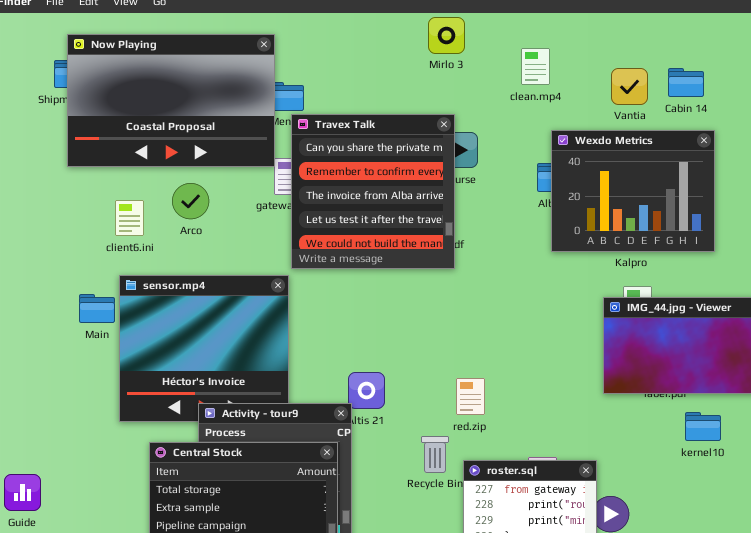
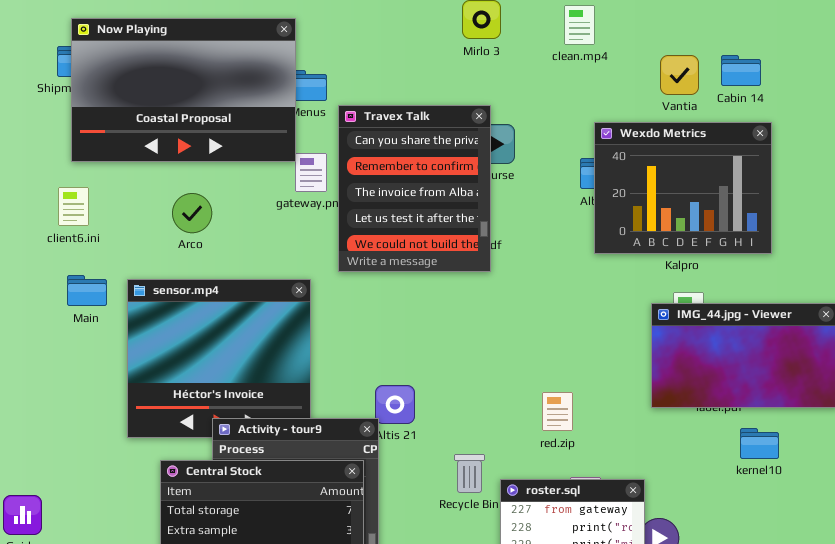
clean.mp4: [521,48,550,85] -> [564,5,595,45], moved
Travex Talk: [291,114,455,269] -> [338,105,491,272], resized
Arco: [172,183,209,219] -> [172,193,212,233], moved
client6.ini: [115,200,144,236] -> [58,187,89,226], moved
Main: [79,294,115,323] -> [67,275,107,306], moved
red.zip: [456,378,485,415] -> [542,392,573,431], moved

